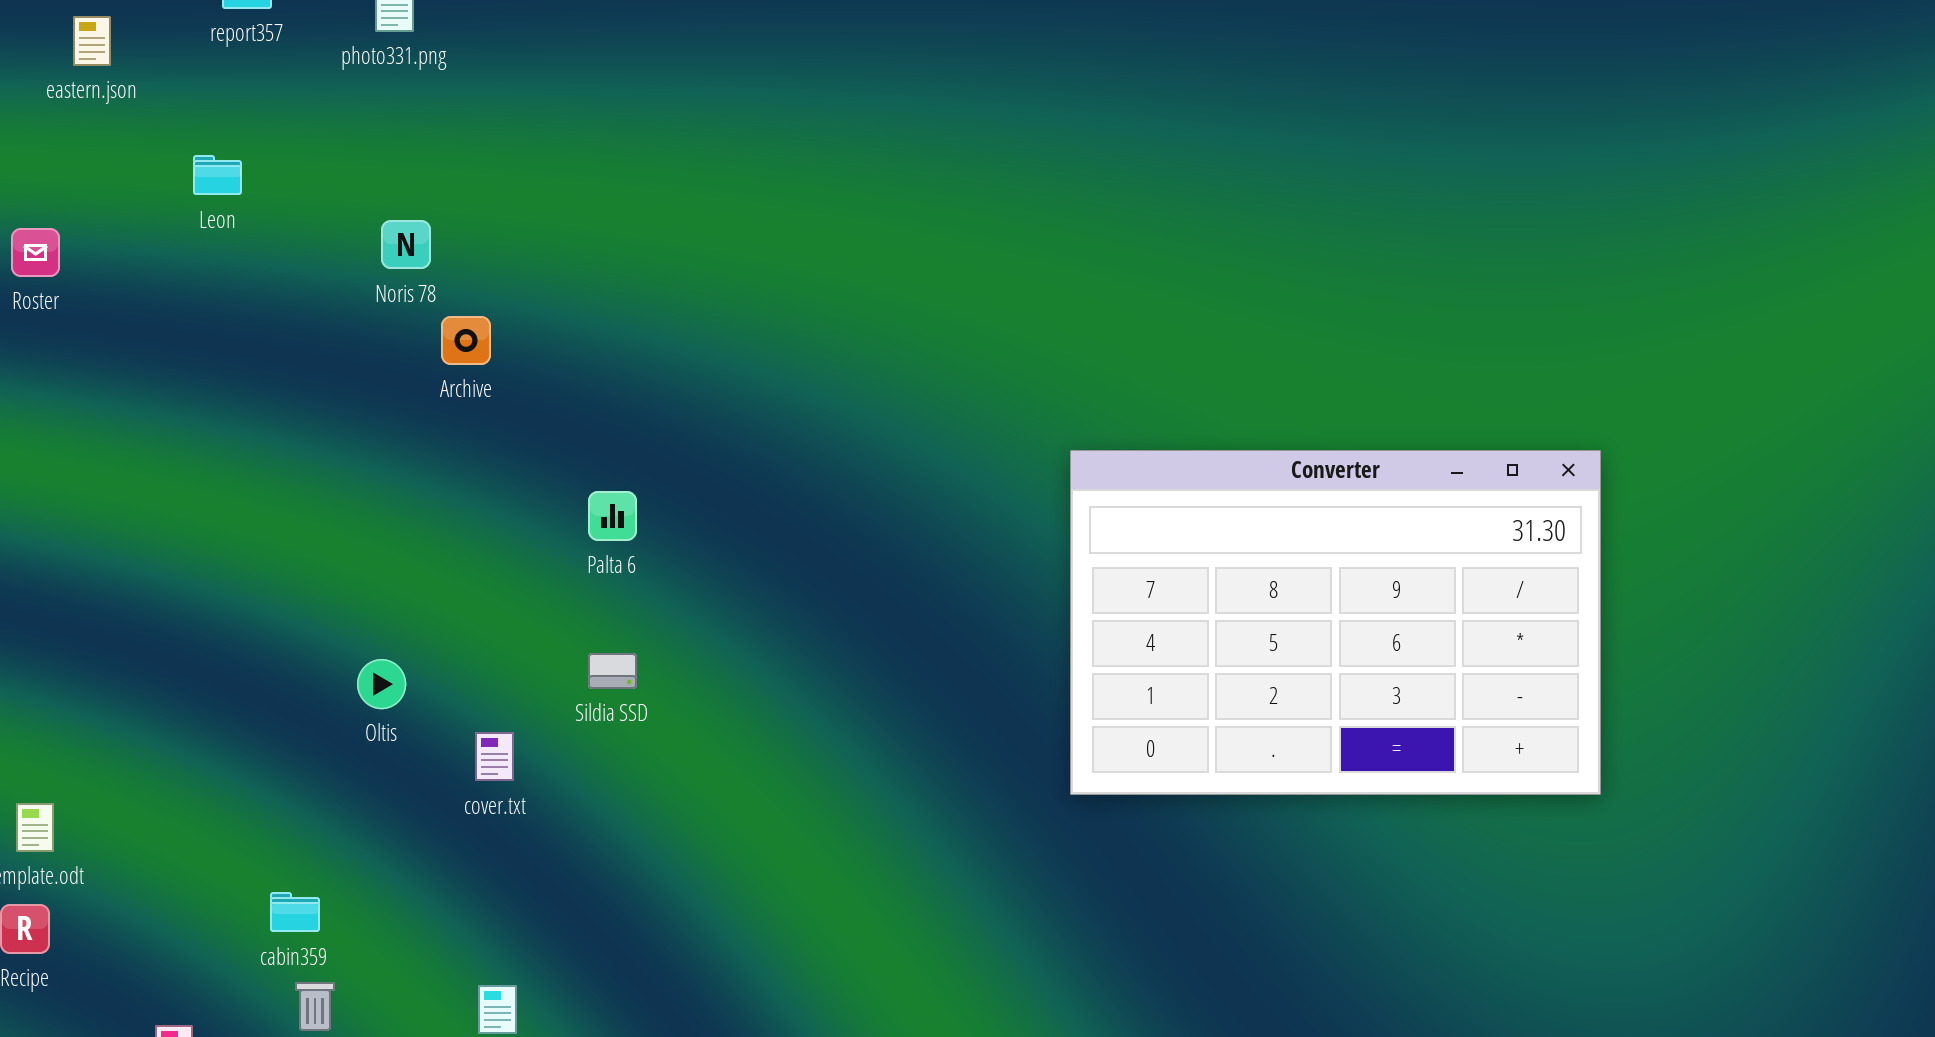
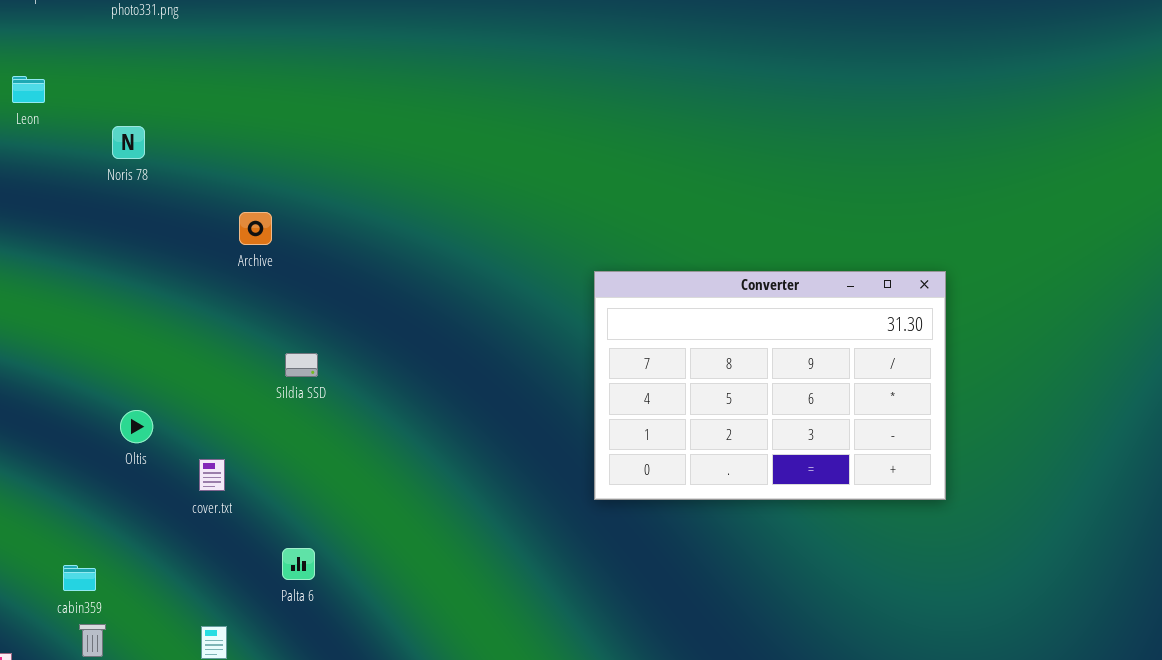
Noris 78: [381,220,431,269] -> [112,126,145,159], moved
Archive: [441,316,491,365] -> [239,212,272,245], moved
Palta 6: [588,491,637,541] -> [282,548,315,580], moved
Sildia SSD: [588,653,637,689] -> [285,353,318,377], moved

